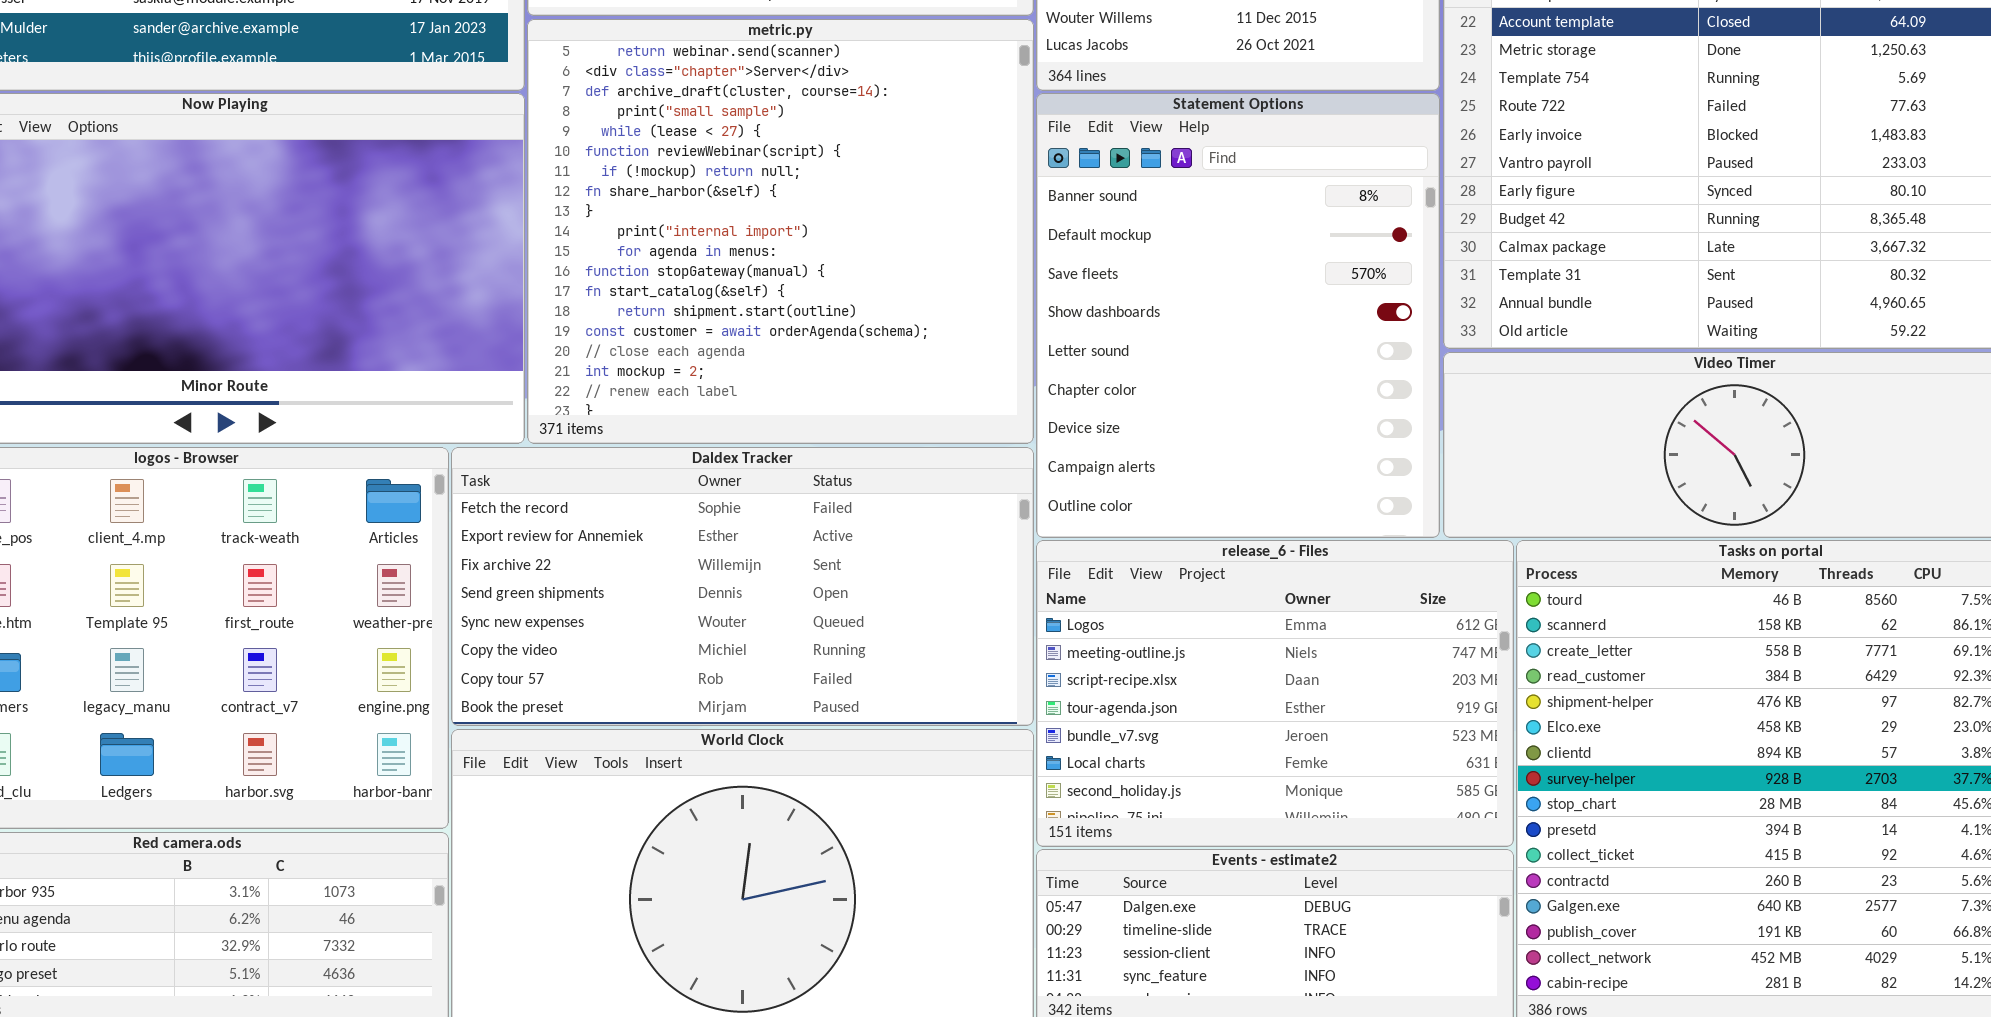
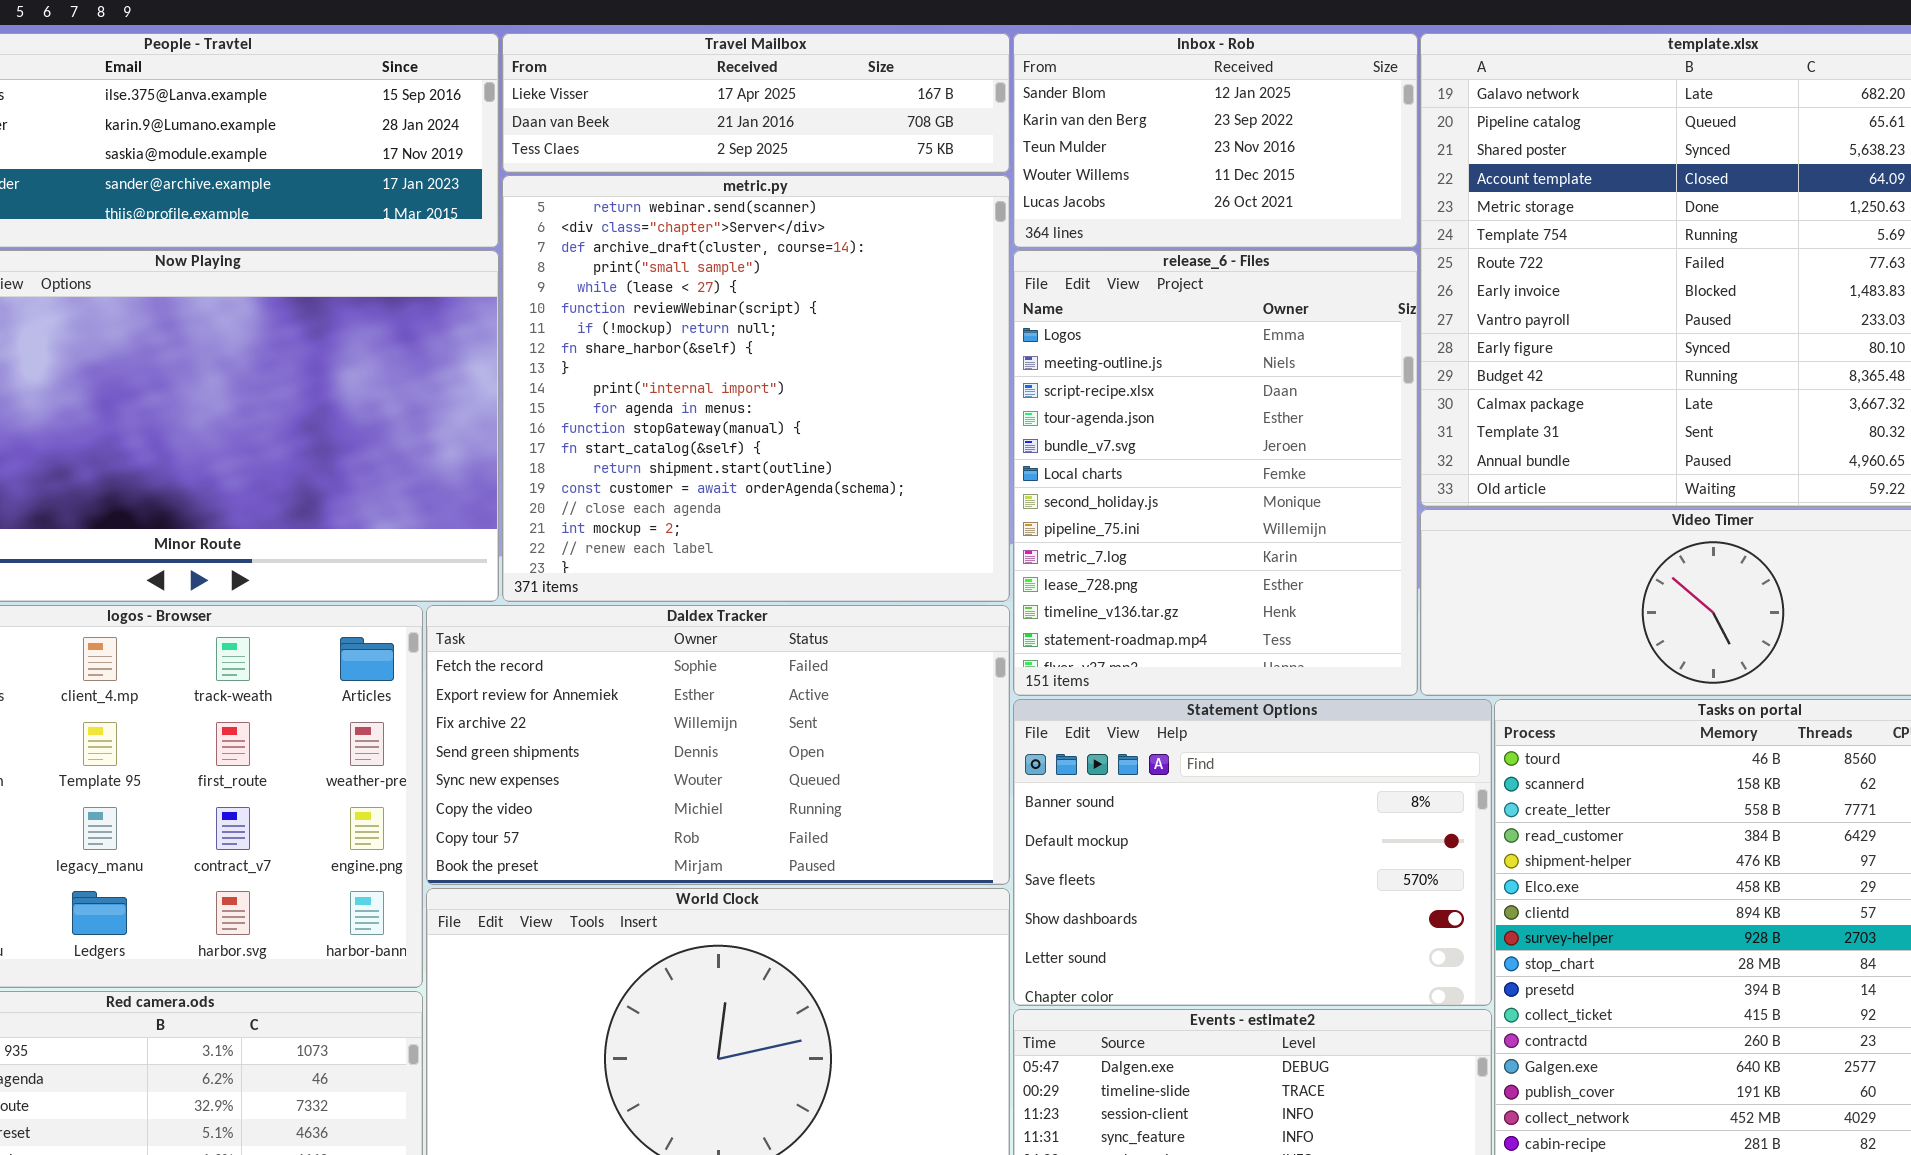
Statement Options: [1036,93,1440,538] -> [1013,699,1492,1006], moved, resized
release_6 - Files: [1036,540,1514,847] -> [1013,250,1418,696], moved, resized

